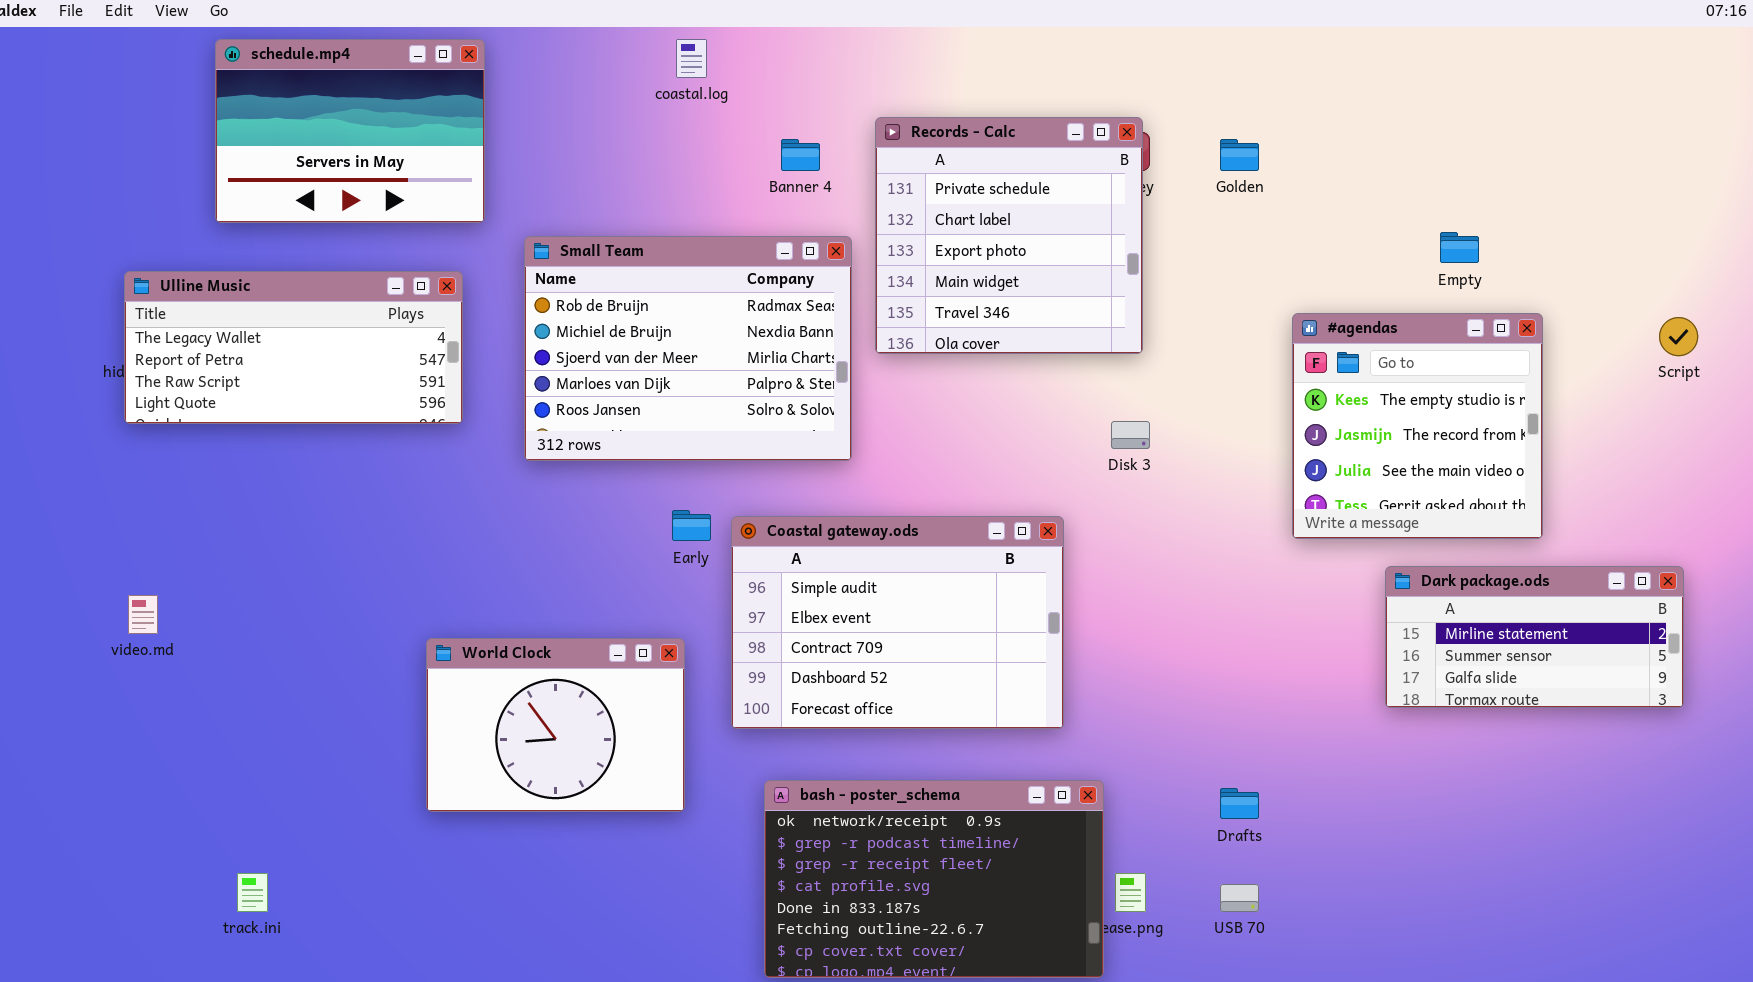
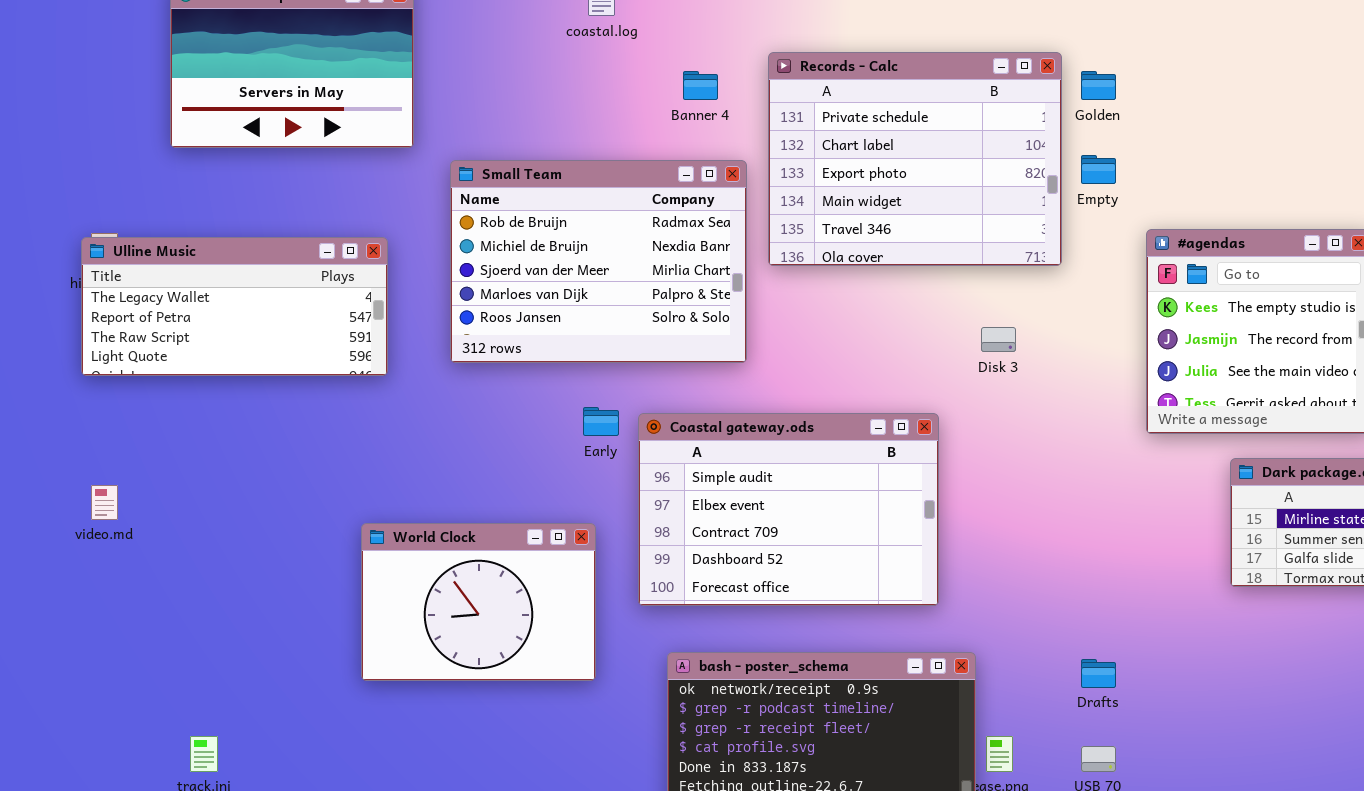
Records - Calc: [875,117,1143,354] -> [768,52,1062,266], resized
Empty: [1440,232,1479,263] -> [1081,155,1116,184], moved
Ulline Music: [124,271,463,424] -> [81,237,388,376], moved

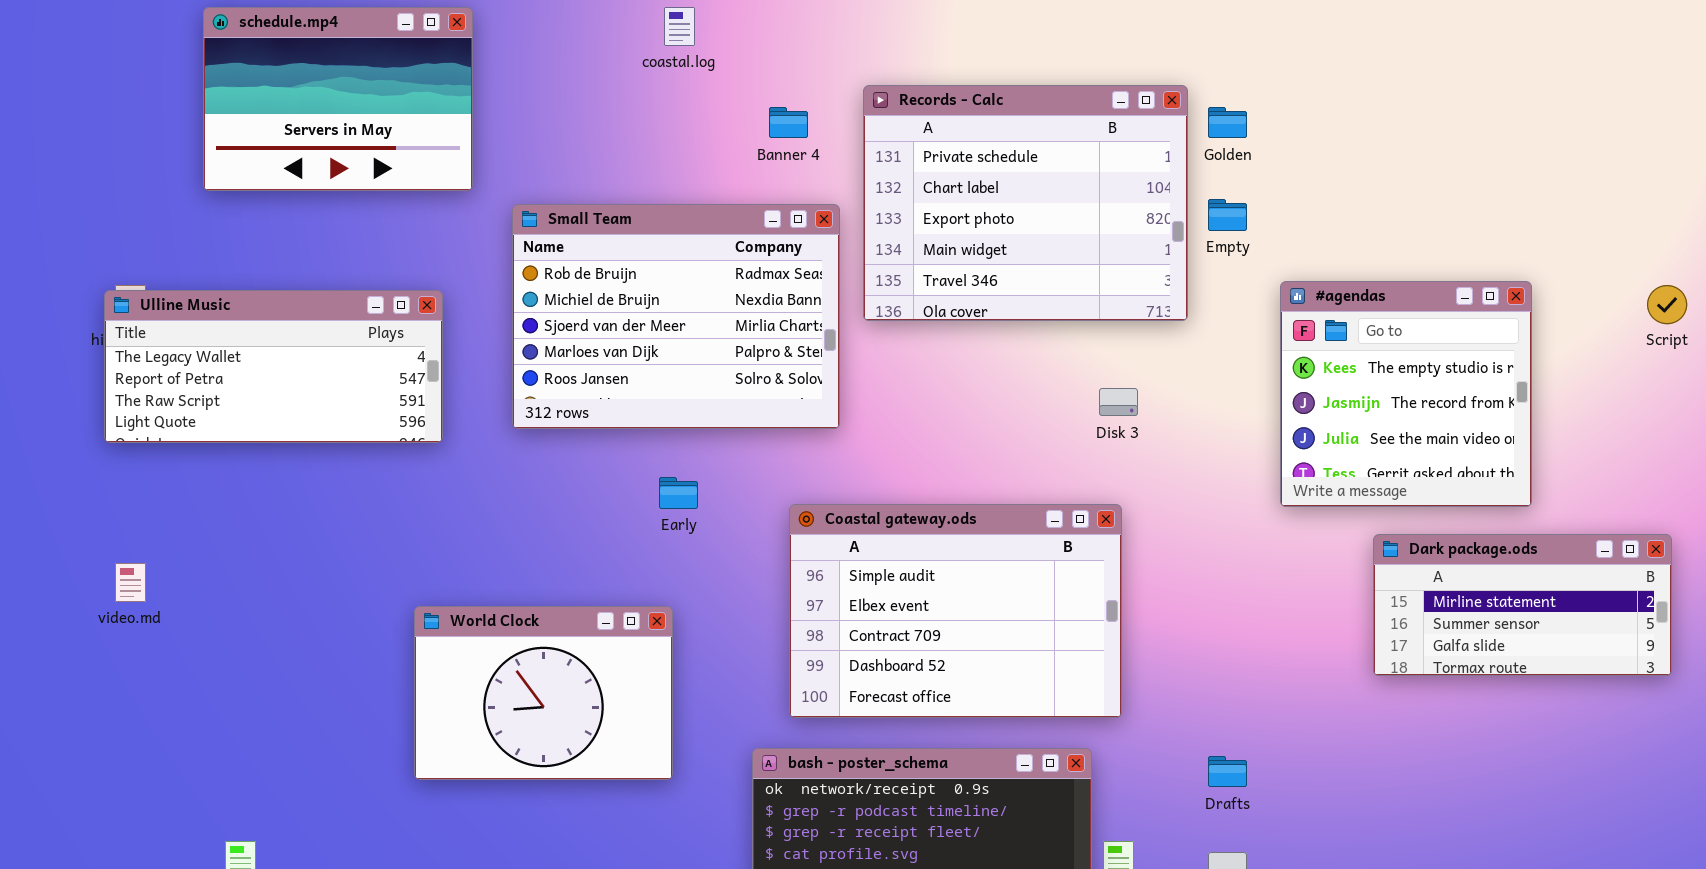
Coastal gateway.ods: [638,413,939,606] -> [789,504,1122,718], moved

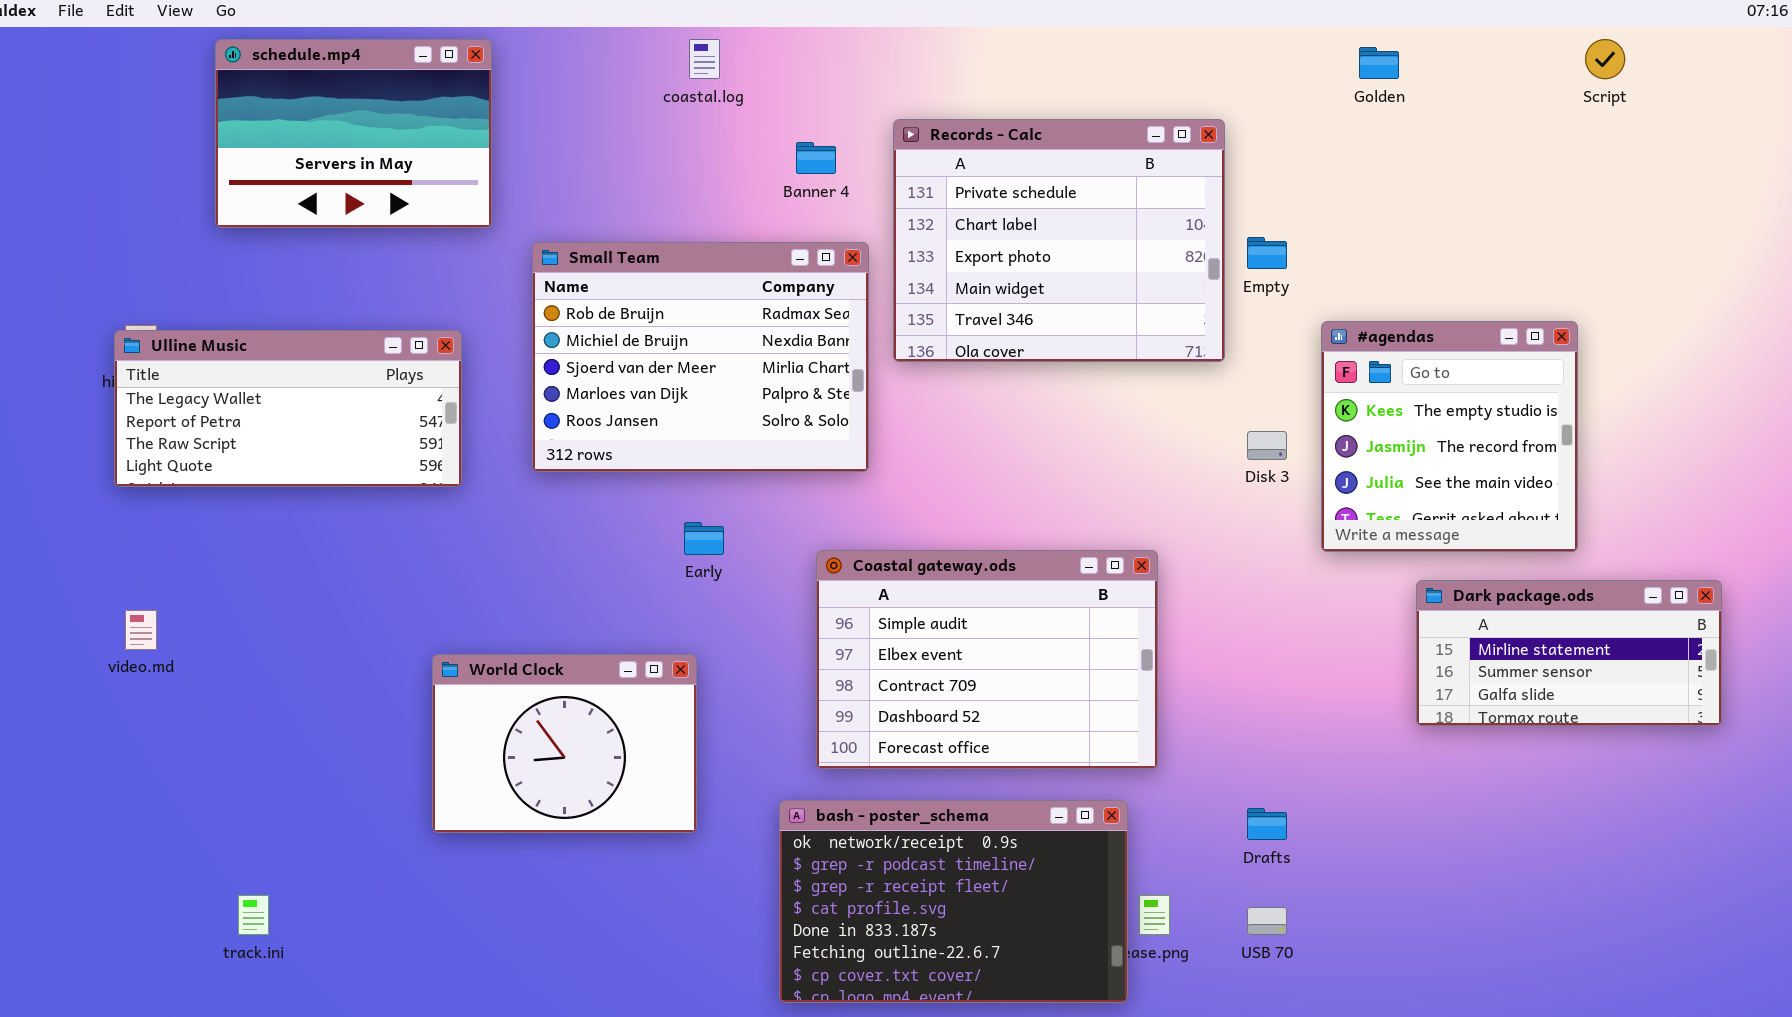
Golden: [1208,107,1247,138] -> [1359,47,1399,79], moved
Script: [1647,285,1687,324] -> [1585,39,1625,79], moved
Disk 3: [1099,388,1138,416] -> [1247,431,1287,460], moved

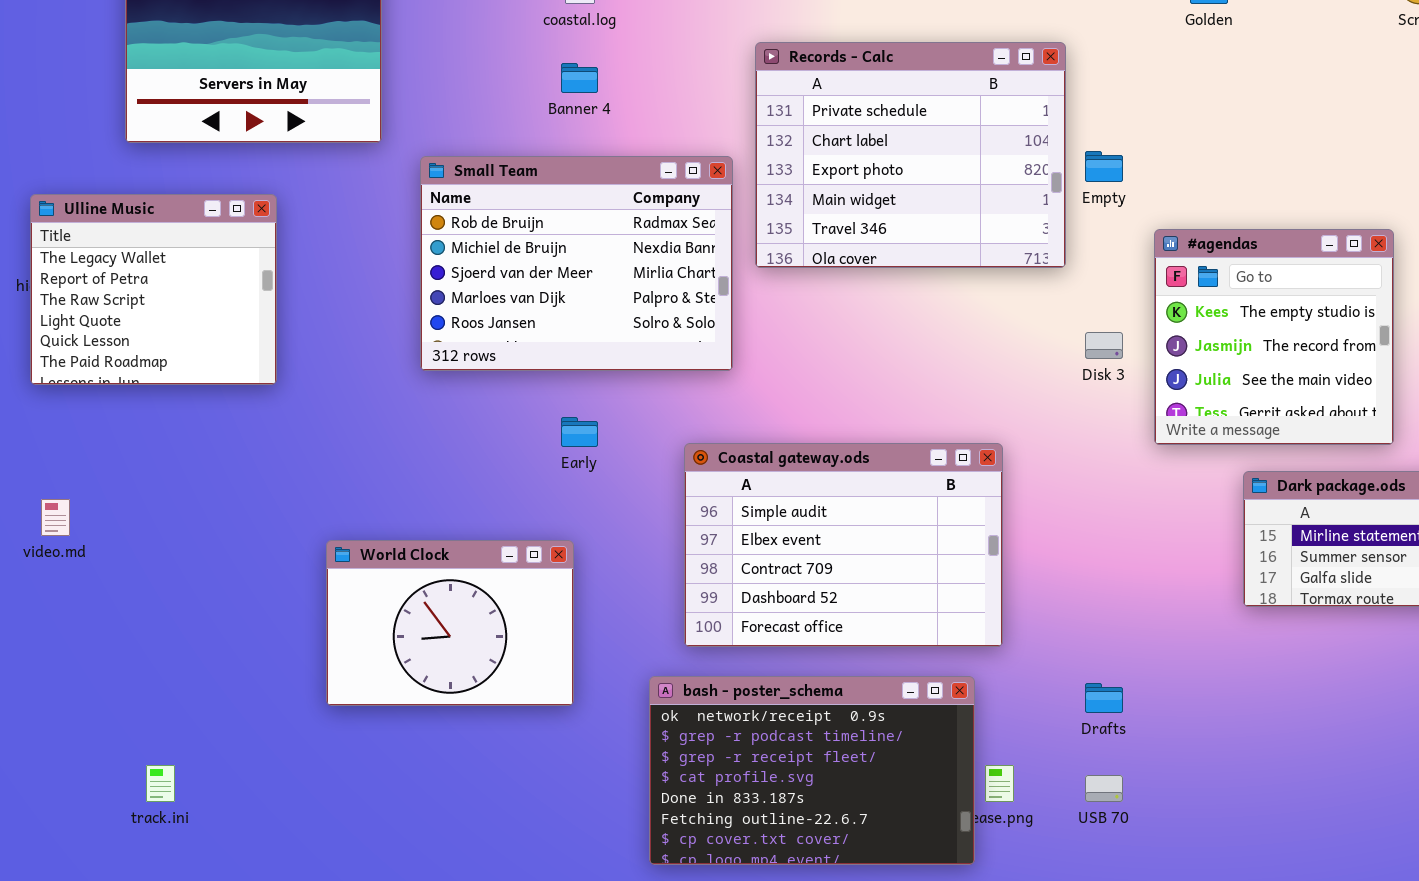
Banner 4: [796,142,836,174] -> [561,63,598,93], moved
Ulline Music: [114,330,462,487] -> [30,194,277,385], resized

